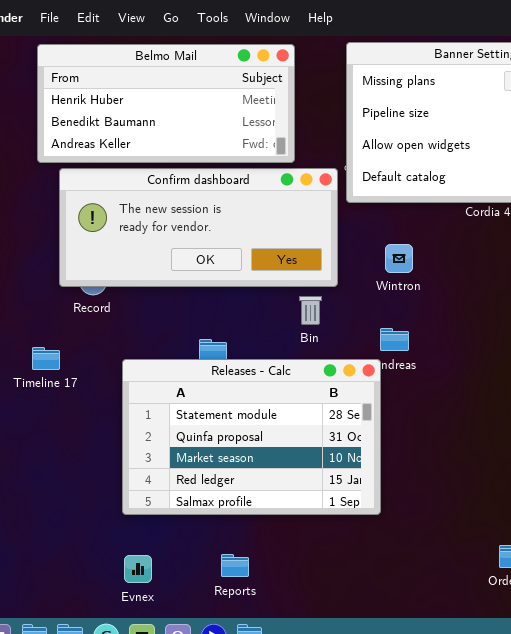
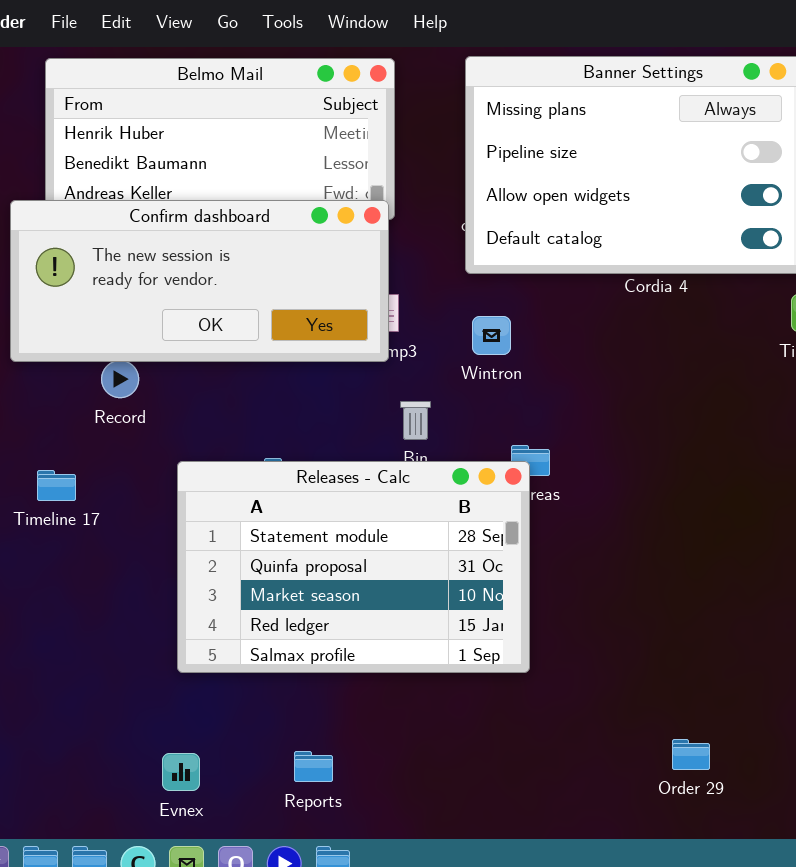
Confirm dashboard: [59,168,338,287] -> [10,200,389,362], moved
Wintron: [385,244,413,273] -> [472,316,511,355], moved
Releases - Calc: [122,359,381,515] -> [177,461,530,673], moved

